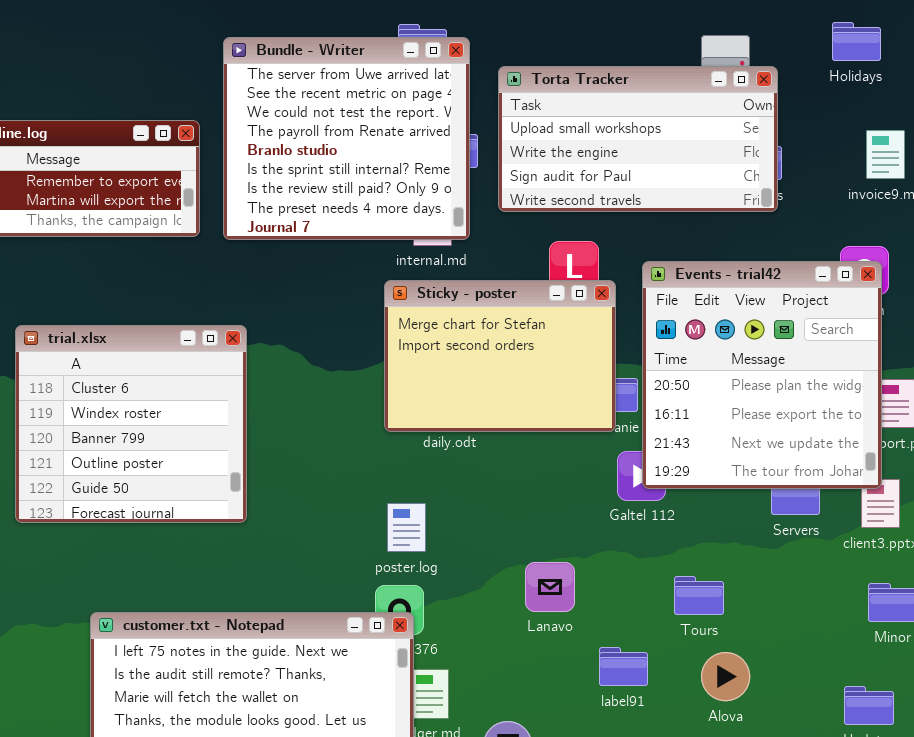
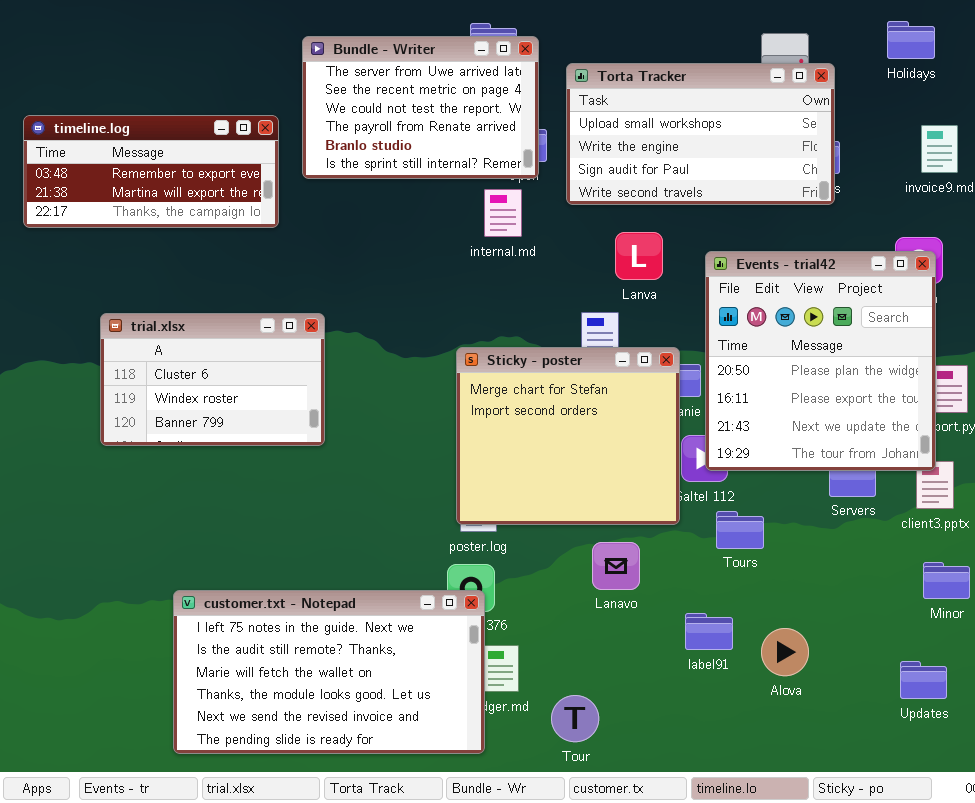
Bundle - Writer: [223,37,470,240] -> [302,36,539,179], resized
Sticky - poster: [384,280,616,432] -> [456,347,680,525], moved, resized
trial.xlsx: [15,325,247,523] -> [100,313,325,446], resized
Tours: [674,576,724,615] -> [716,511,764,549], moved
label91: [599,647,648,686] -> [685,613,733,650], moved

